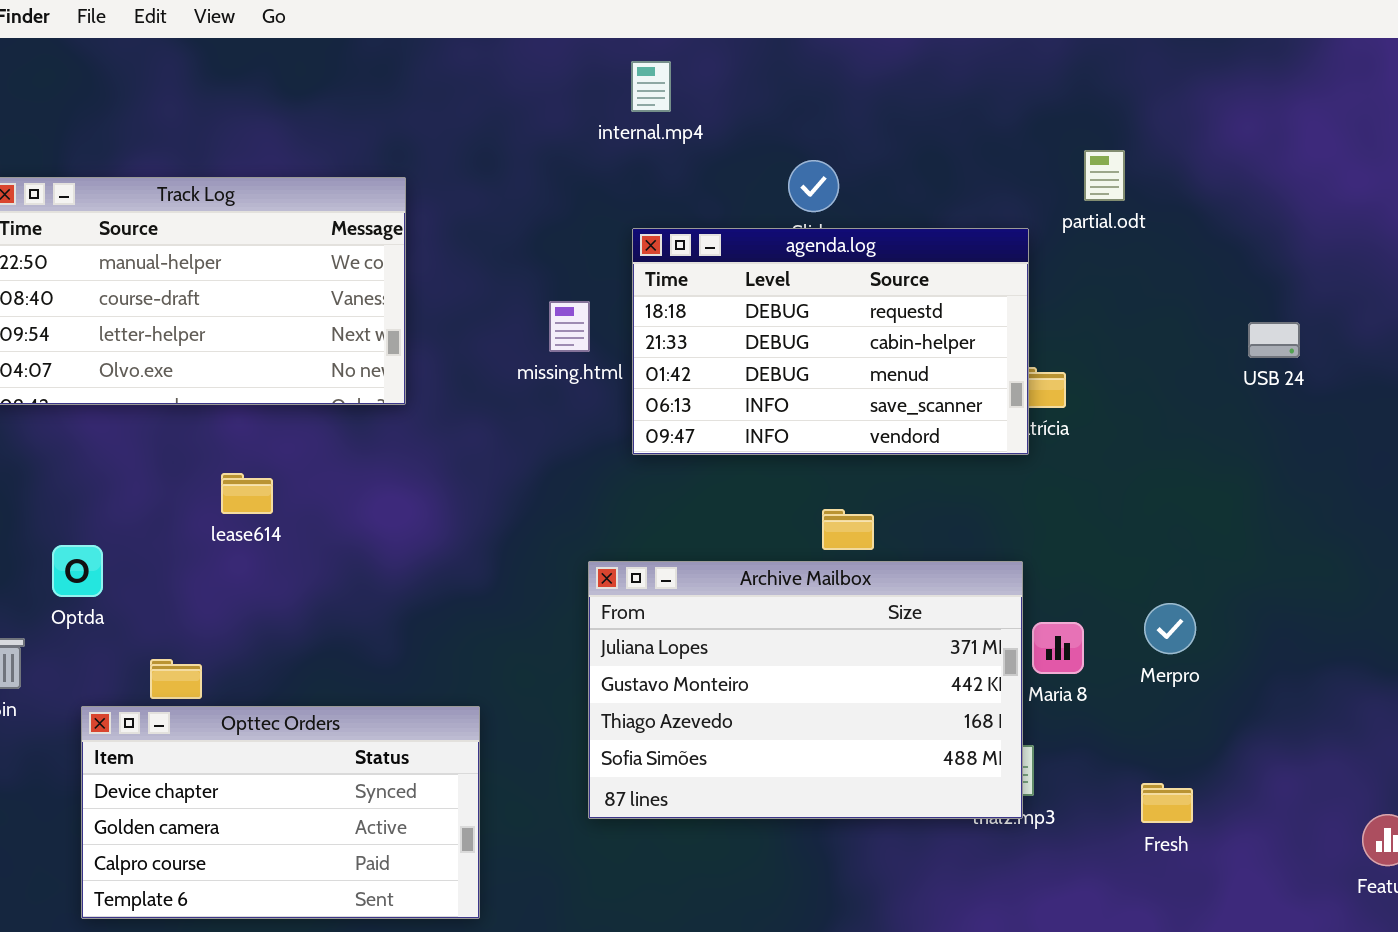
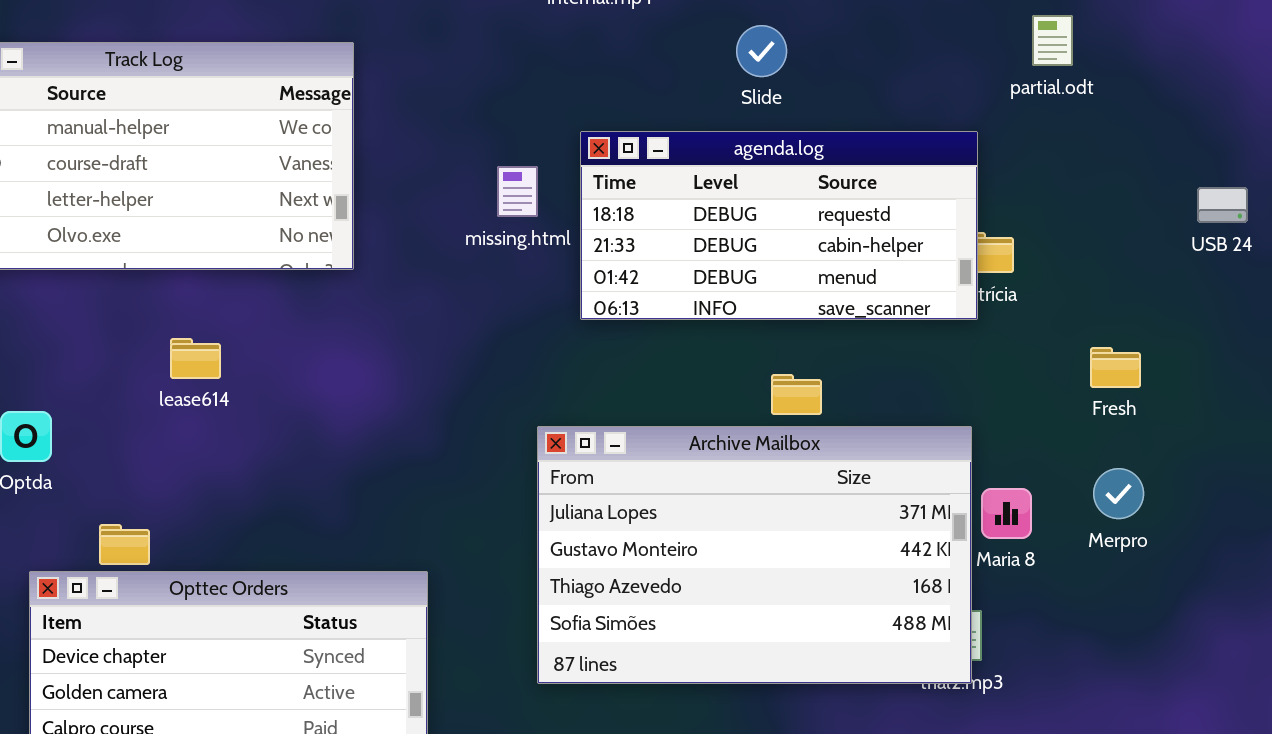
agenda.log: [632,228,1029,455] -> [580,131,978,320], resized
Fresh: [1141,783,1193,823] -> [1090,347,1141,388], moved

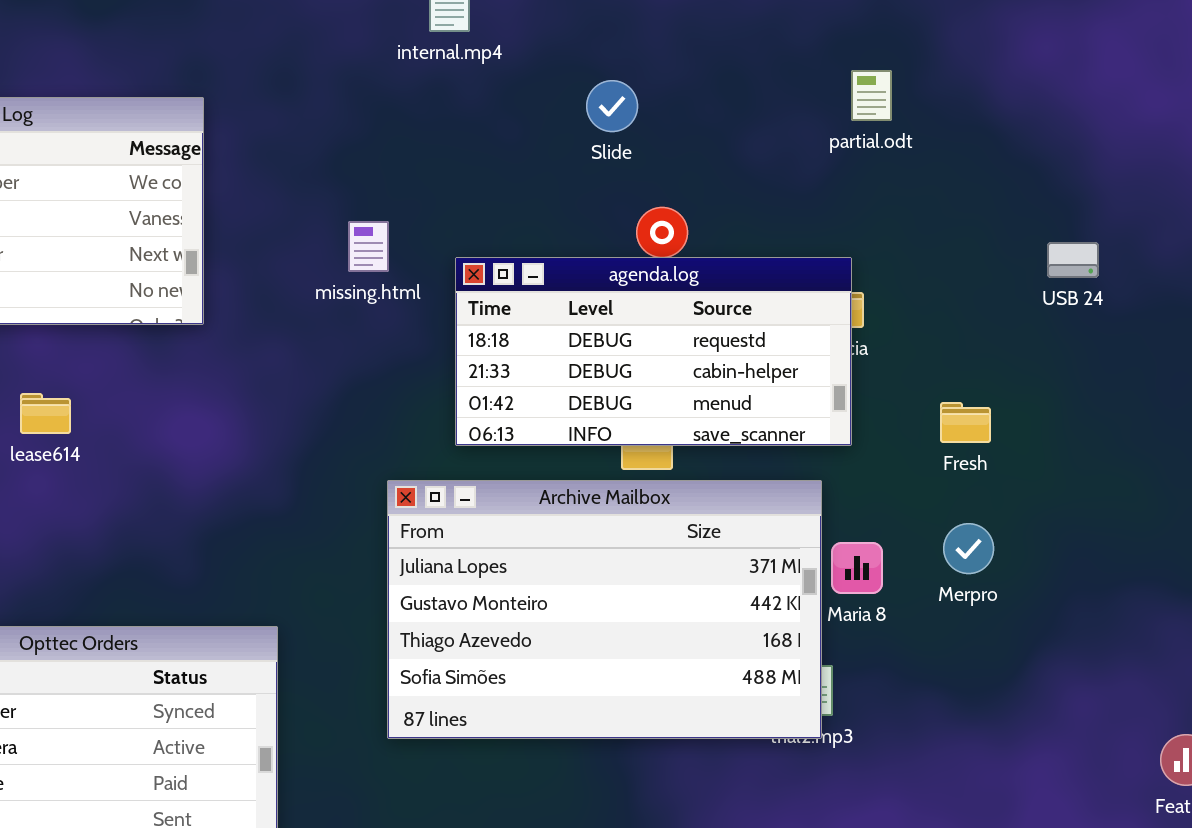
partial.odt: [1032,15,1073,66] -> [851,70,892,121], moved
agenda.log: [580,131,978,320] -> [455,257,852,446], moved

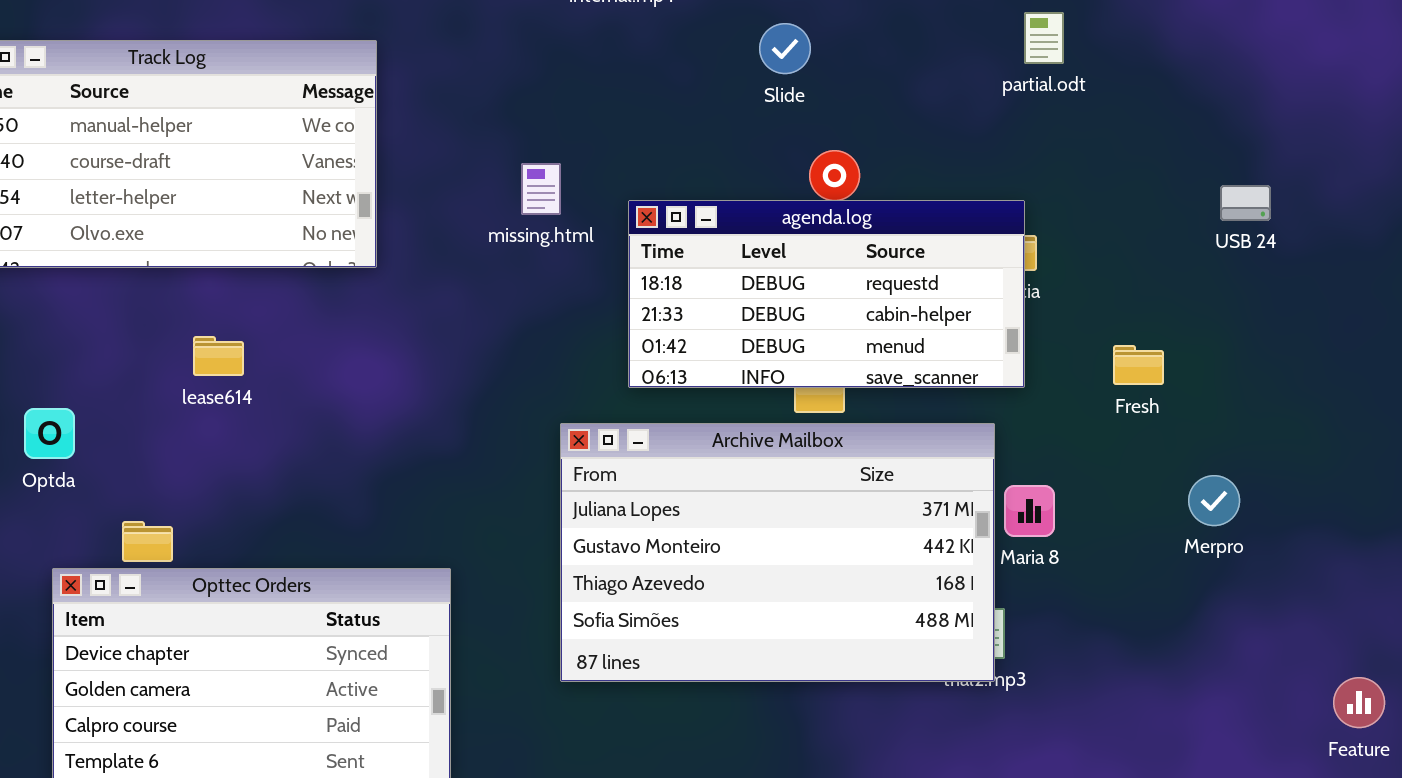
Merpro: [943,523,994,574] -> [1188,475,1240,526], moved

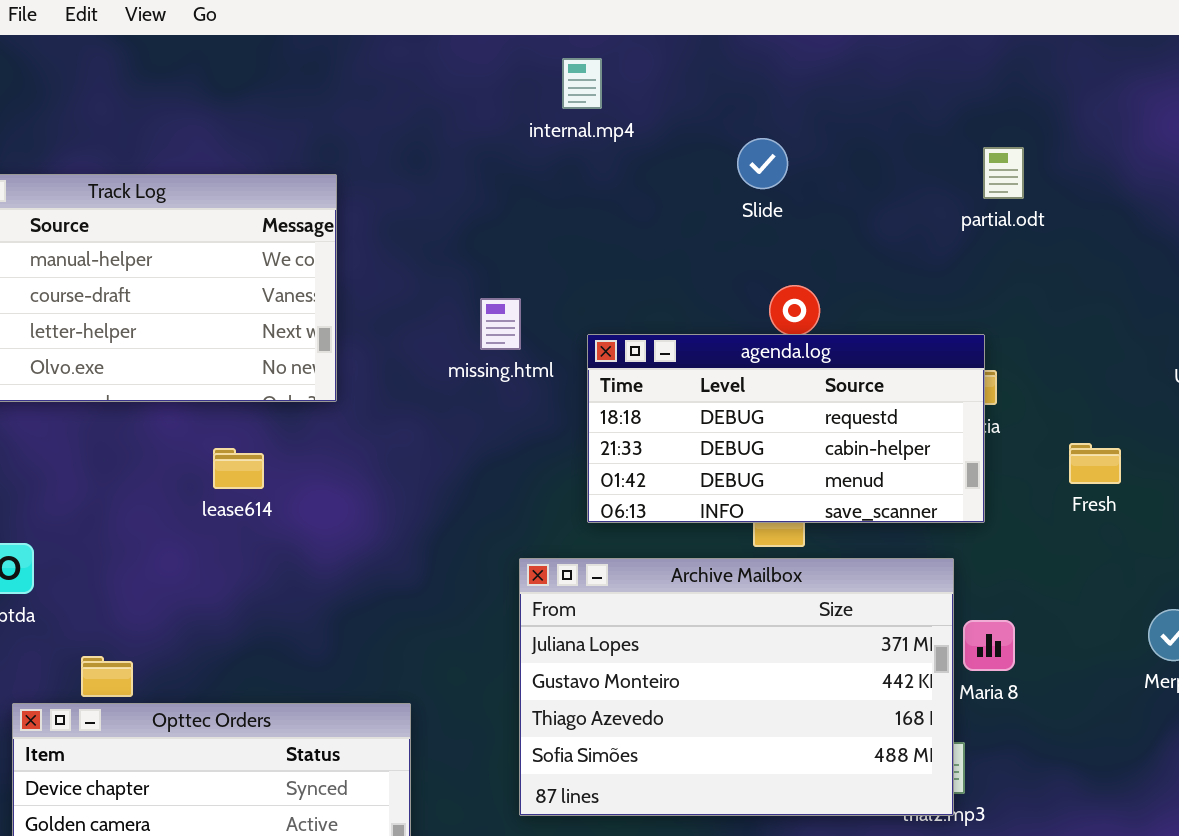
Slide: [759,23,811,74] -> [737,138,788,189], moved
lease614: [193,336,244,376] -> [213,448,264,489], moved
Fresh: [1113,345,1164,385] -> [1069,443,1121,484], moved

